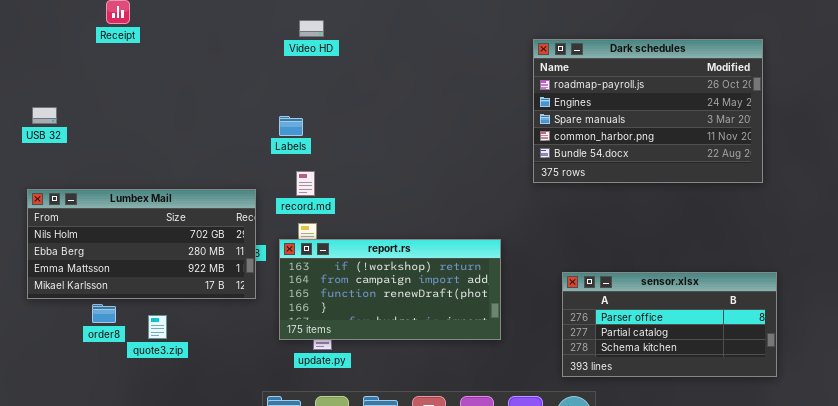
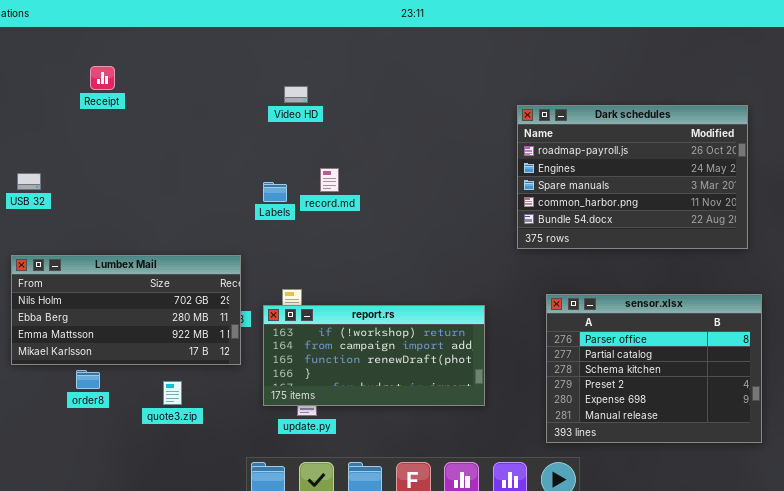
record.md: [296,171,315,196] -> [320,168,339,192], moved
sensor.xlsx: [562,272,777,377] -> [546,294,762,443], resized
quote3.zip: [148,315,167,339] -> [163,381,182,405], moved

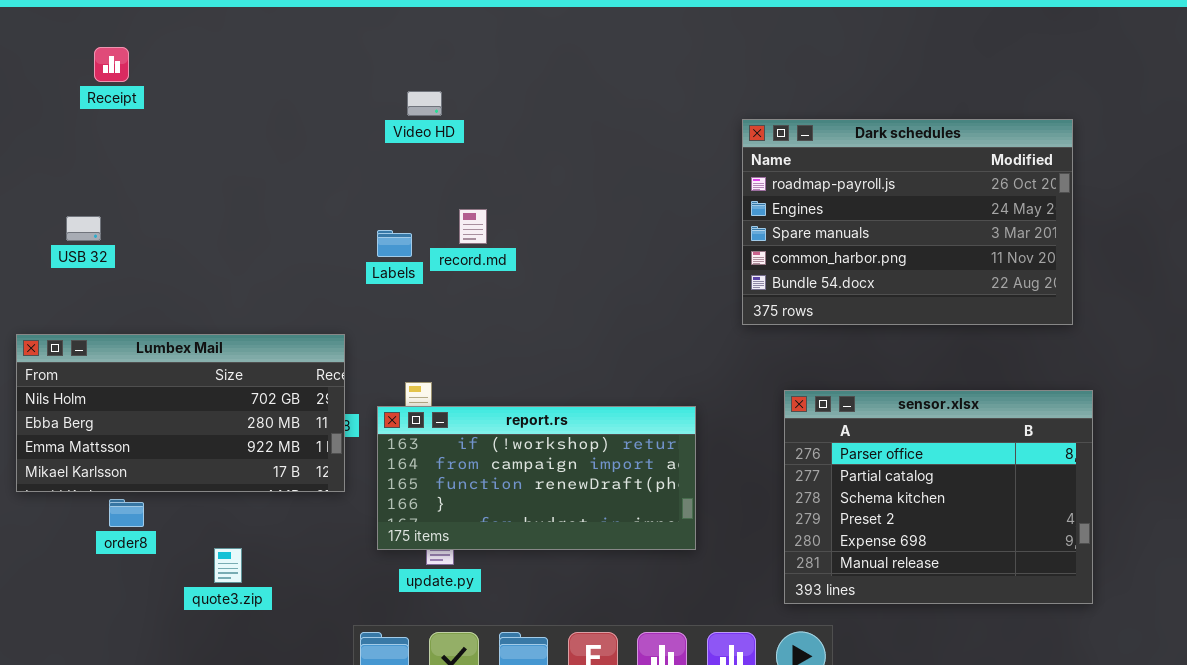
Receipt: [90,66,115,90] -> [94,47,129,82], moved
USB 32: [17,173,41,190] -> [66,216,101,241], moved
quote3.zip: [163,381,182,405] -> [214,548,242,583], moved

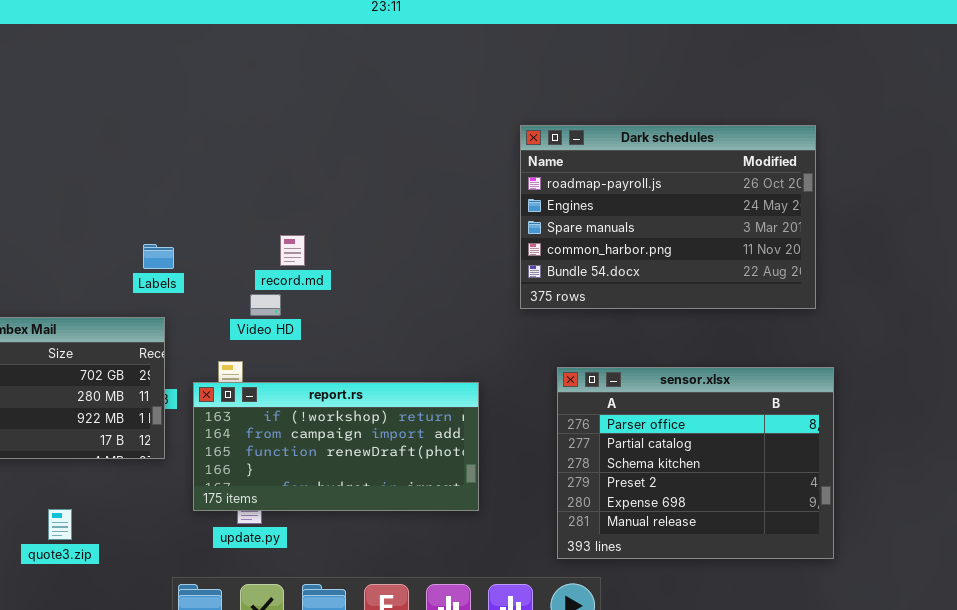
Video HD: [407,91,442,116] -> [250,294,281,316], moved
record.md: [459,209,487,244] -> [280,235,305,266], moved
Labels: [377,230,412,257] -> [143,244,174,269], moved

